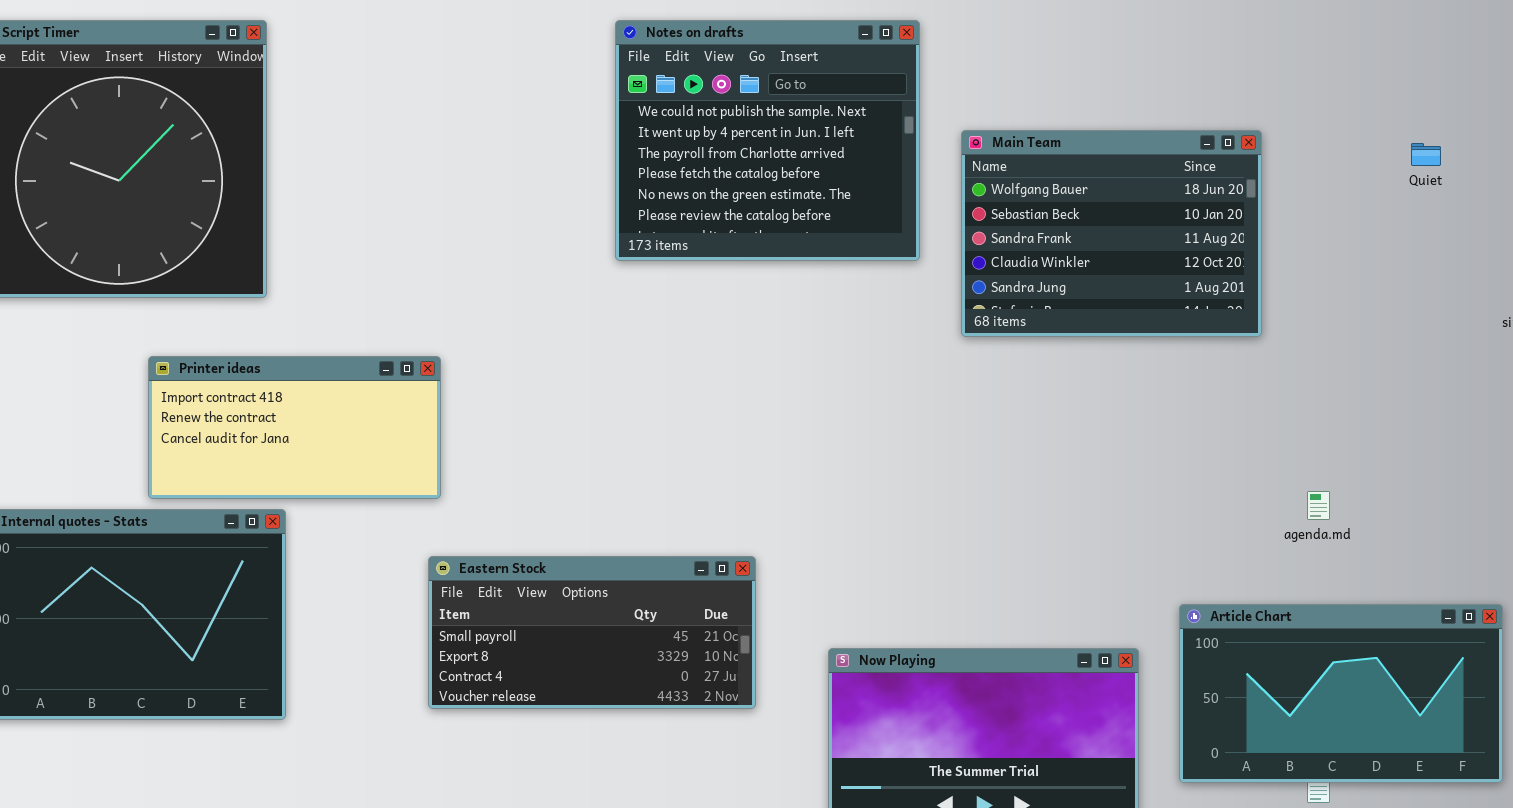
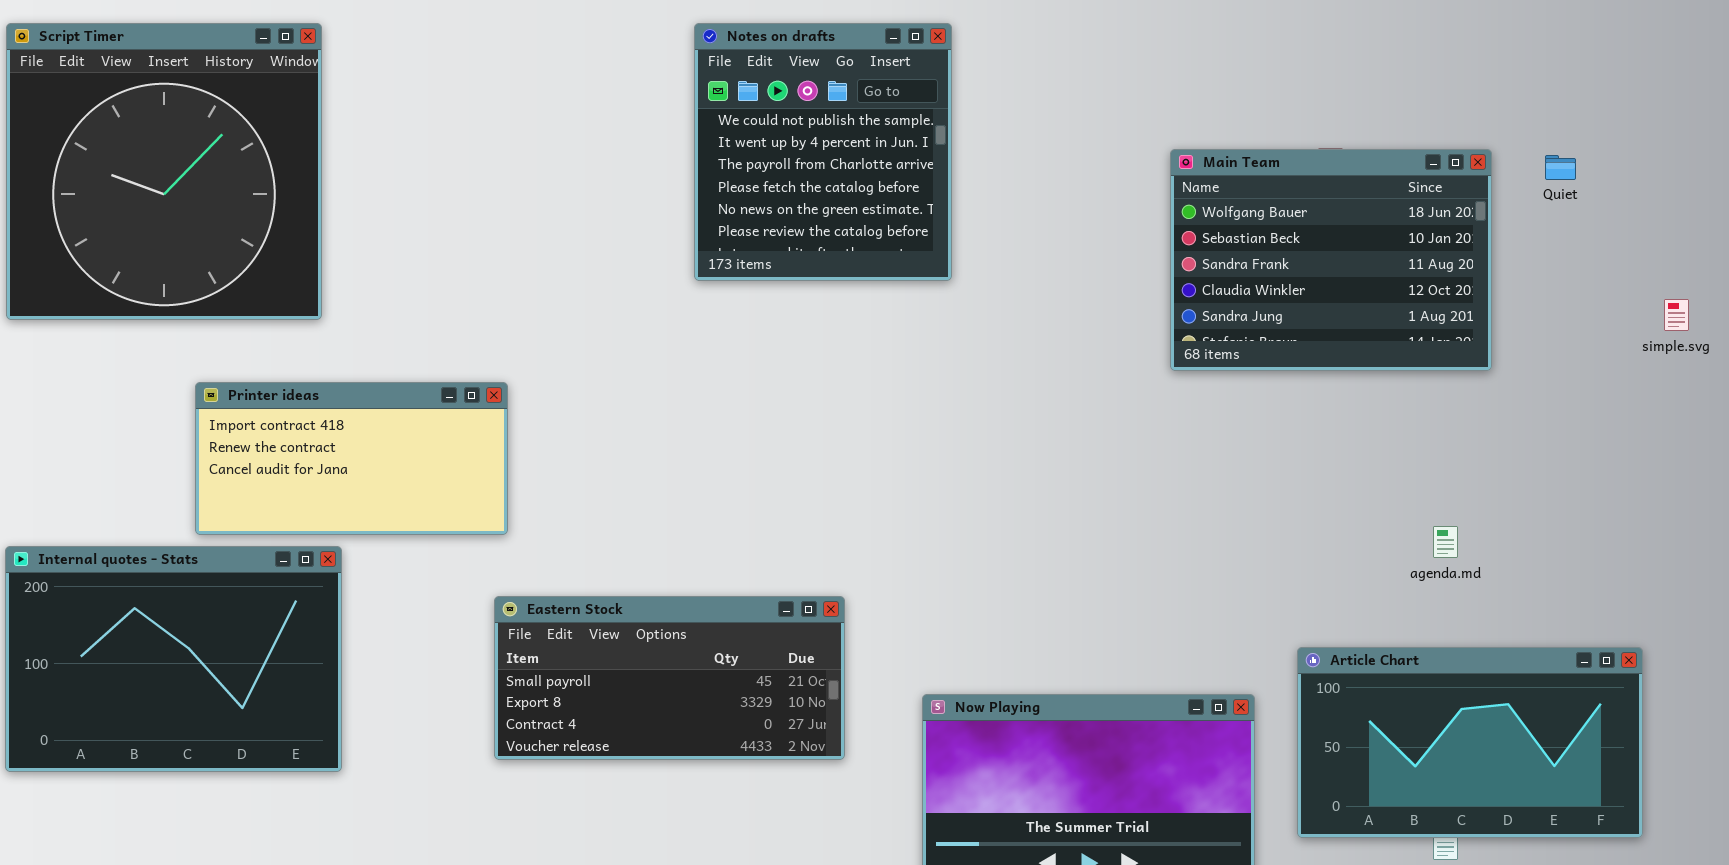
Notes on drafts: [615,20,920,261] -> [694,23,952,281], resized
Main Team: [961,130,1262,337] -> [1170,149,1492,371], moved

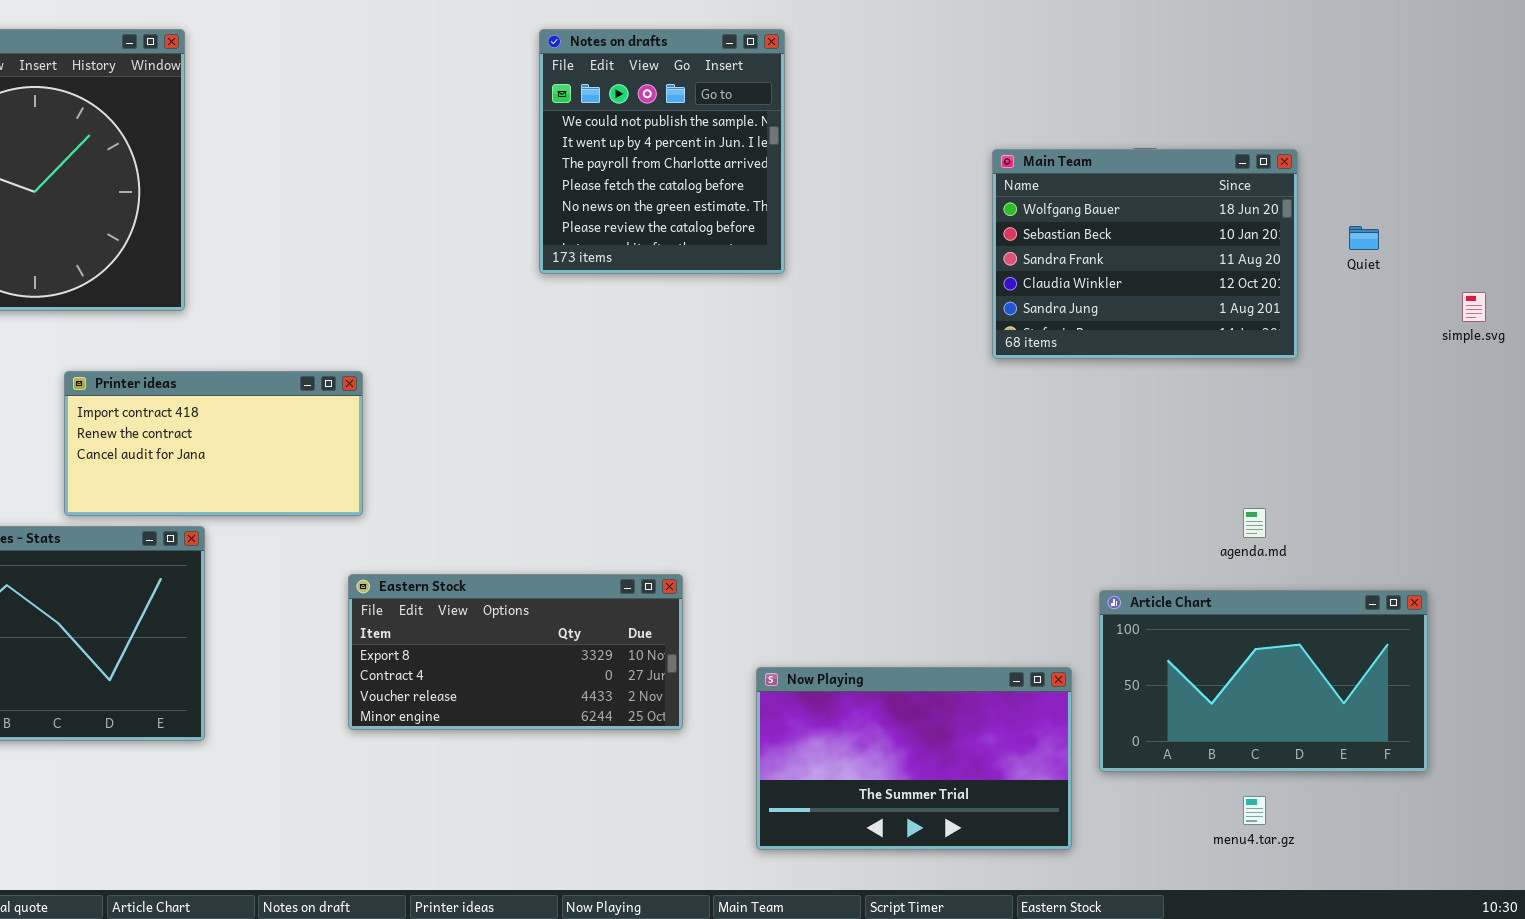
Quiet: [1545,155,1576,180] -> [1349,226,1379,250], moved
Eastern Stock: [494,596,845,760] -> [348,574,683,730], scrolled down 1 row
Article Chart: [1297,647,1643,838] -> [1099,590,1428,772], moved

